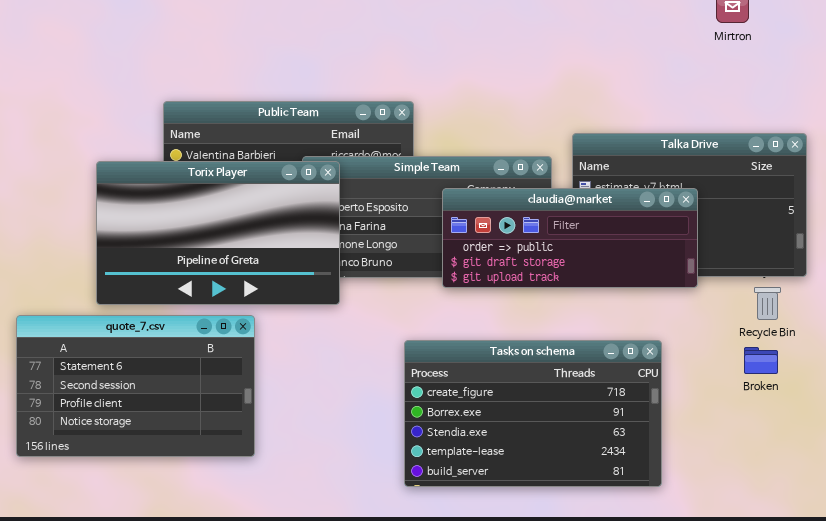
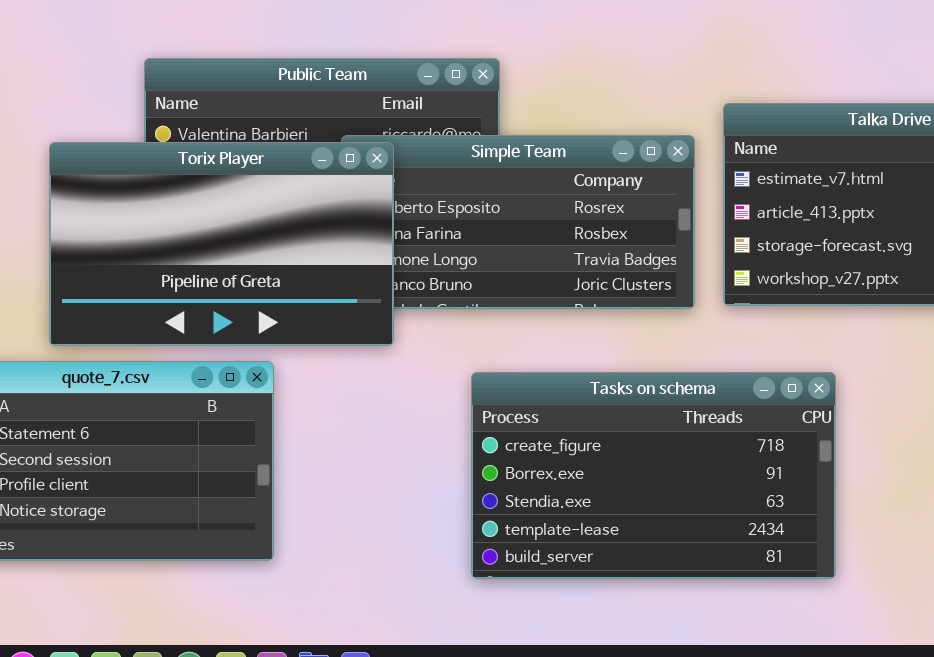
claudia@market: [442,188,698,288] -> none, closed
Tasks on schema: [404,340,662,487] -> [471,372,836,579], moved

